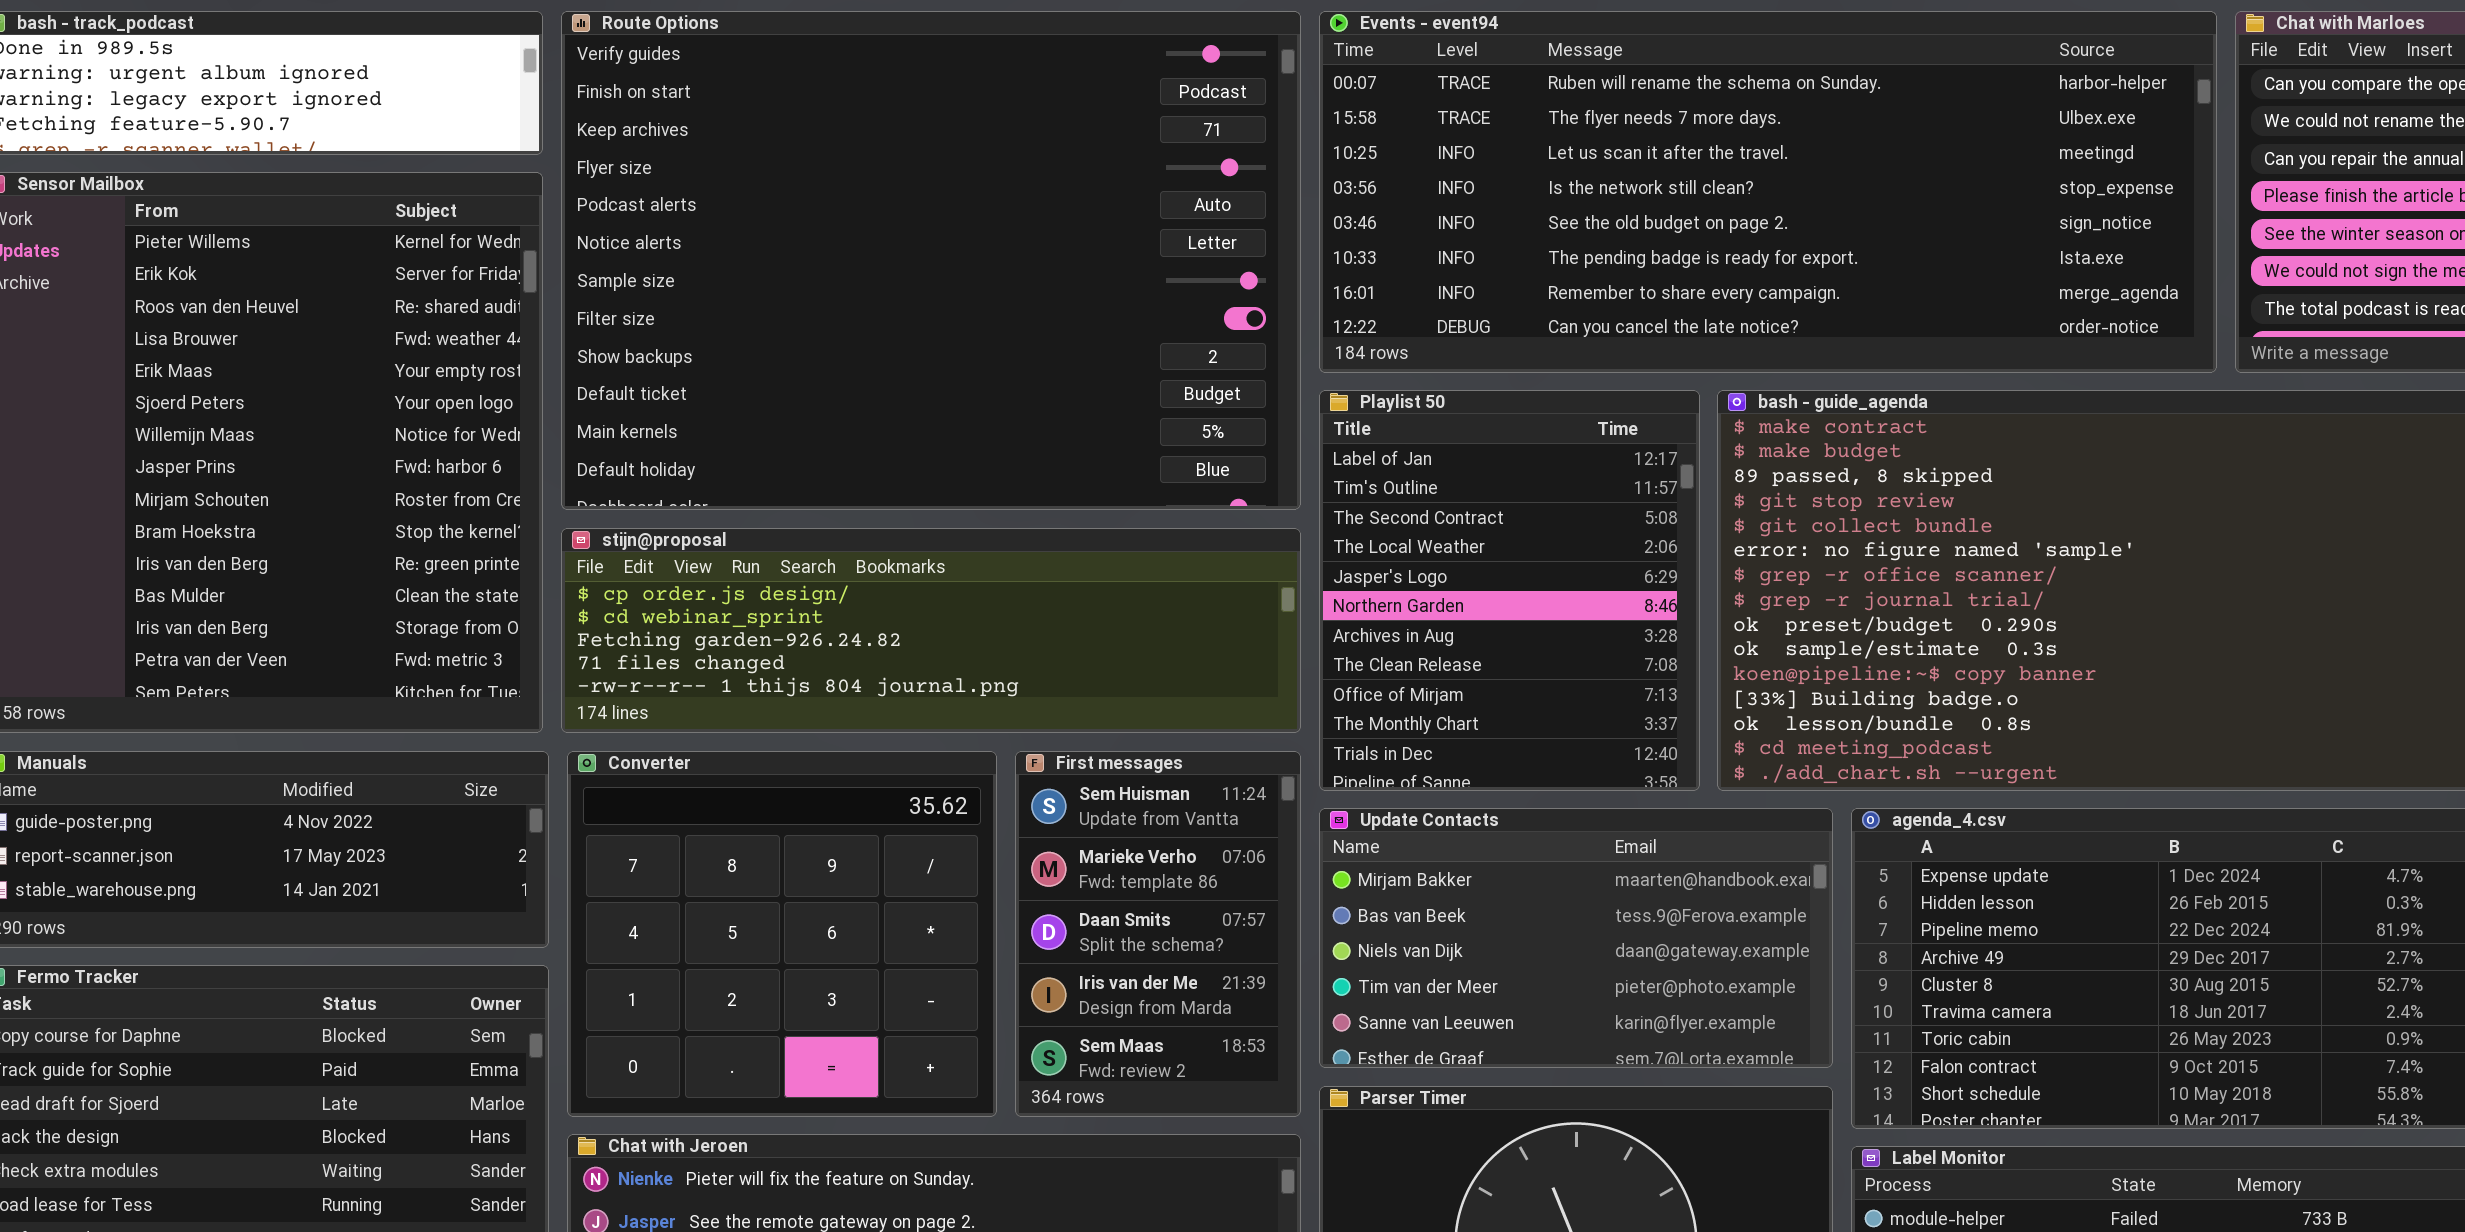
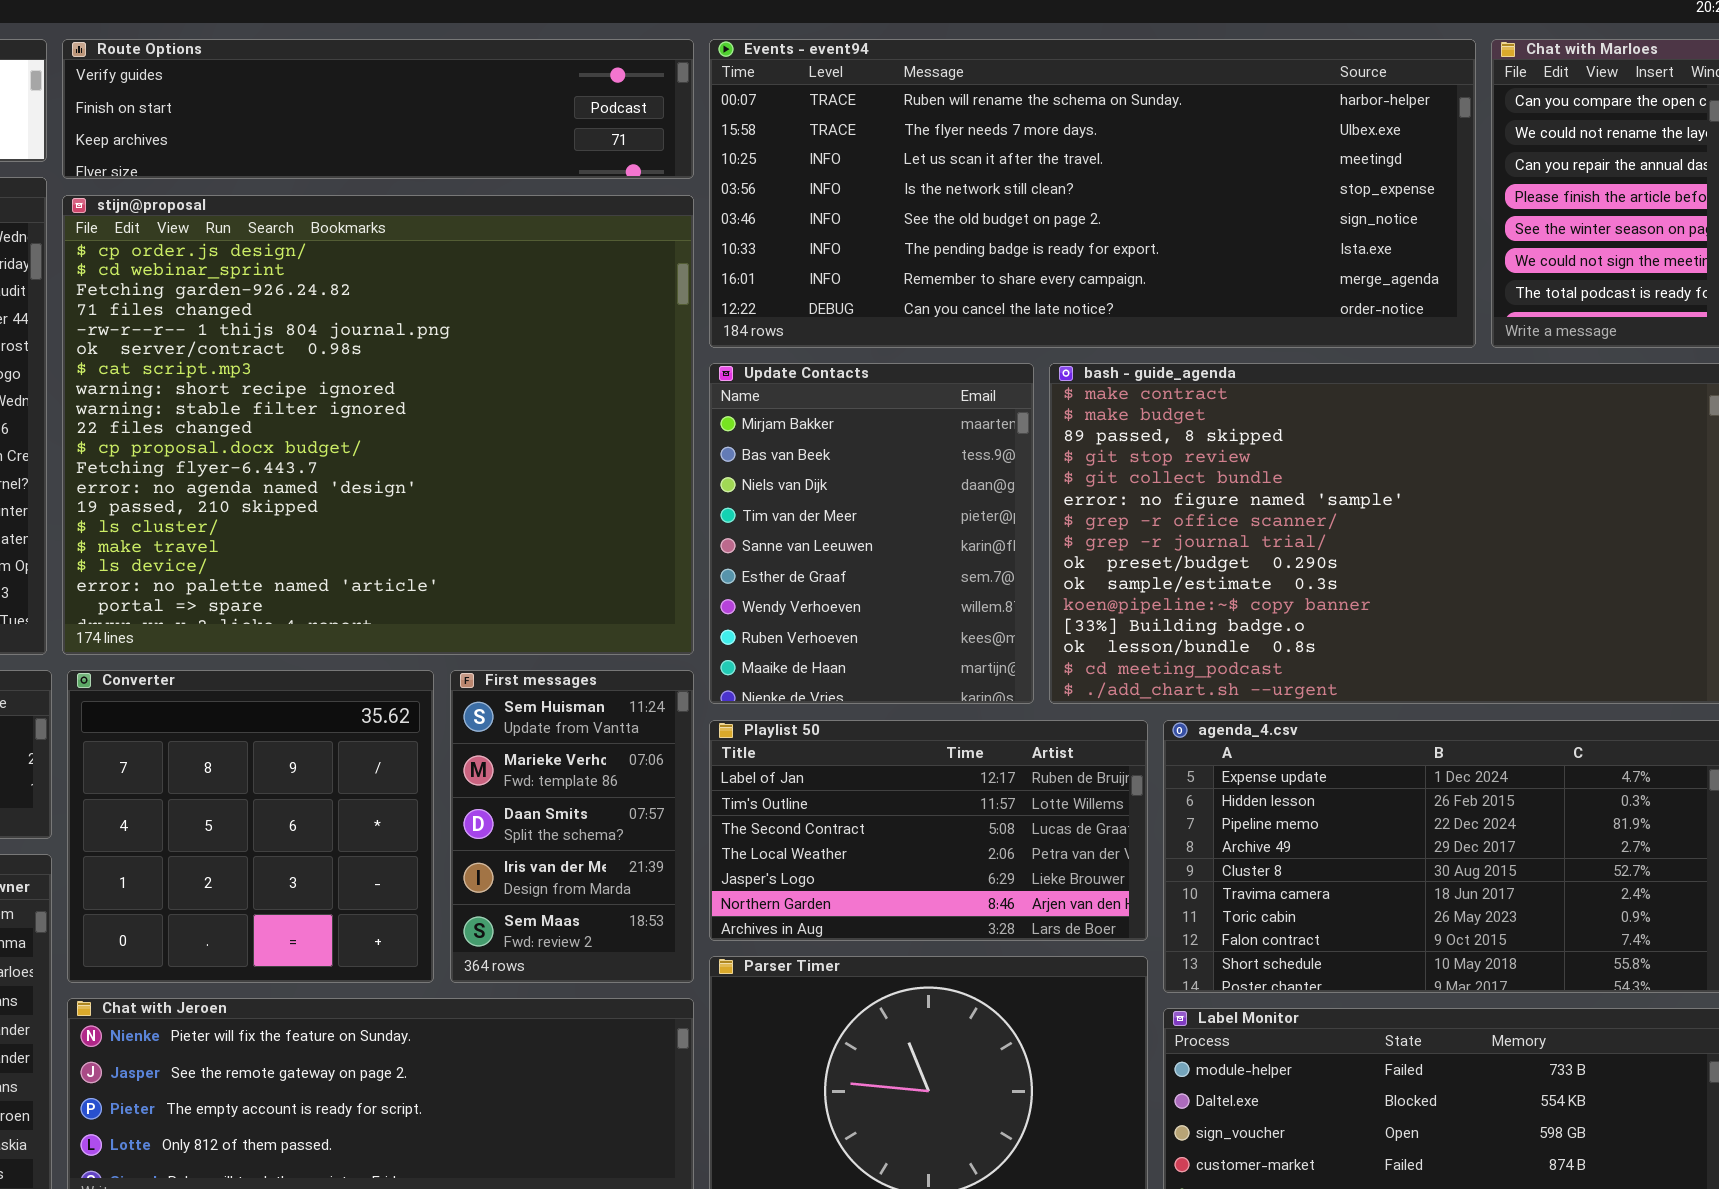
Route Options: [561,11,1301,510] -> [62,39,694,179], resized
Playlist 50: [1319,390,1700,791] -> [709,720,1148,941], moved, resized
stijn@proposal: [561,528,1301,733] -> [62,195,694,655], resized
Update Contacts: [1319,808,1833,1068] -> [709,363,1034,704], moved, resized

